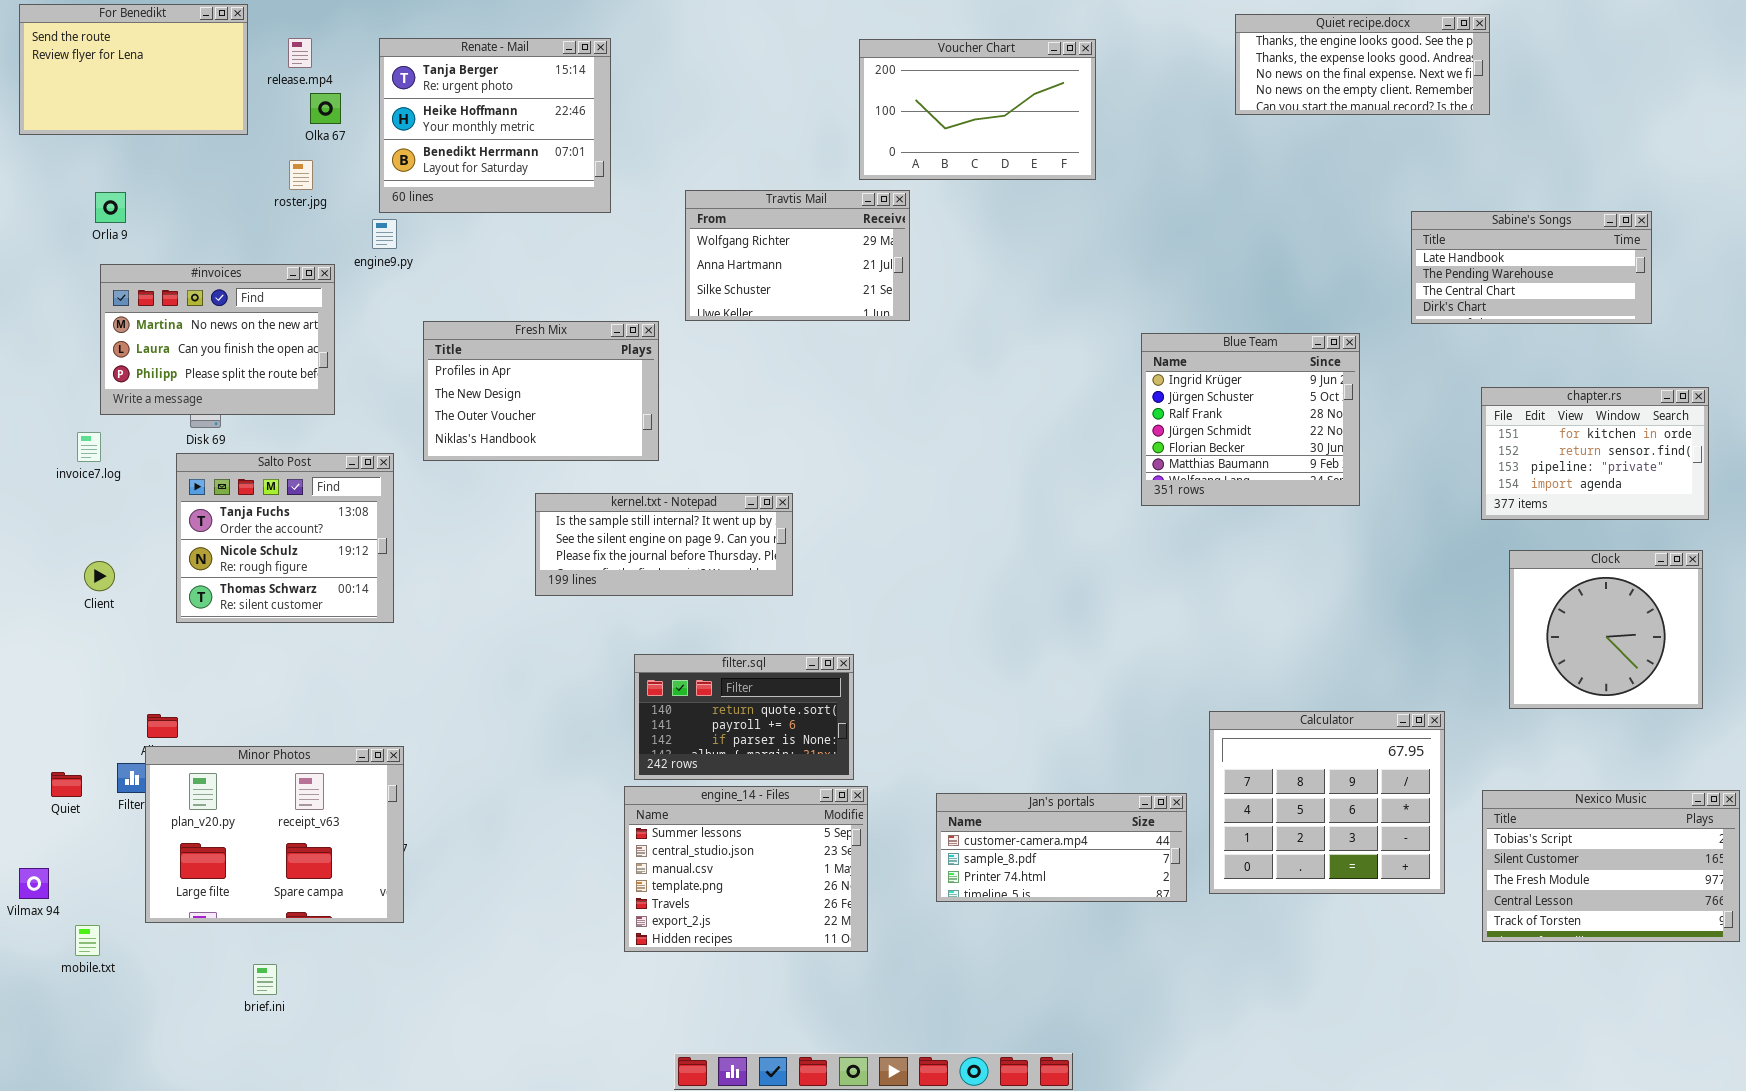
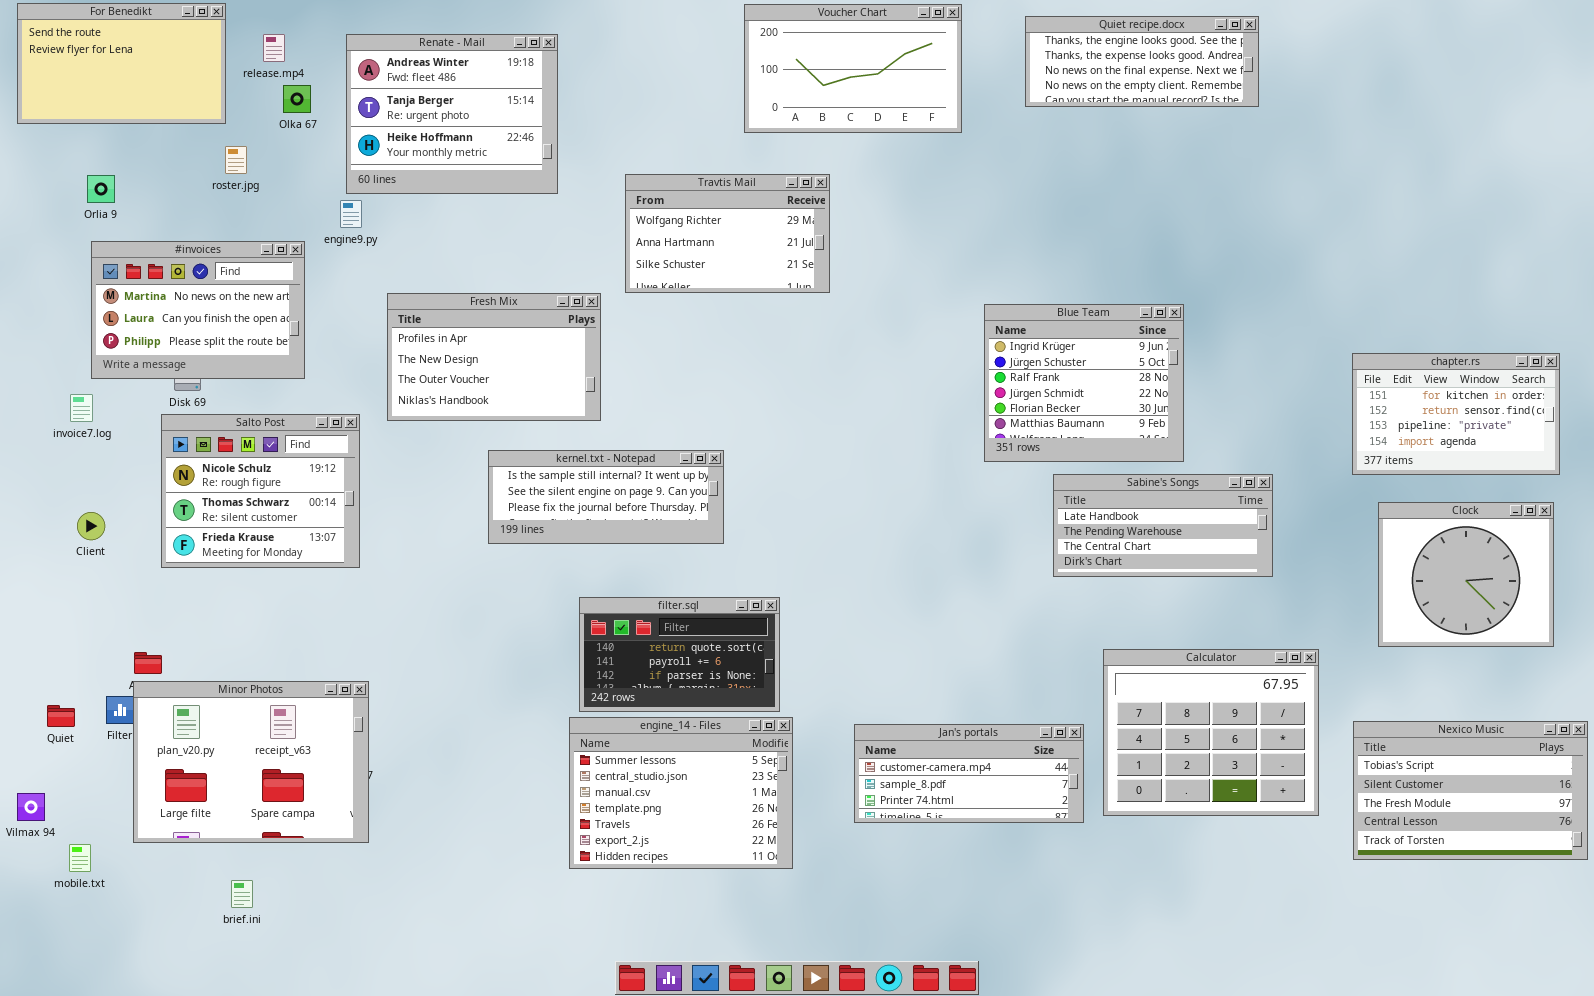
Quiet recipe.docx: [1235,14,1490,115] -> [1025,16,1259,107], moved
Renate - Mail: [379,38,611,213] -> [346,34,558,194], scrolled up 1 row
Voucher Chart: [859,39,1096,180] -> [744,4,962,133], moved
roster.jpg: [289,160,313,190] -> [225,146,247,174], moved
Sabine's Songs: [1411,211,1652,324] -> [1053,474,1273,577], moved
Blue Team: [1141,333,1360,506] -> [984,304,1184,462], moved
Salto Post: [176,453,394,623] -> [161,414,360,568], scrolled down 1 row

